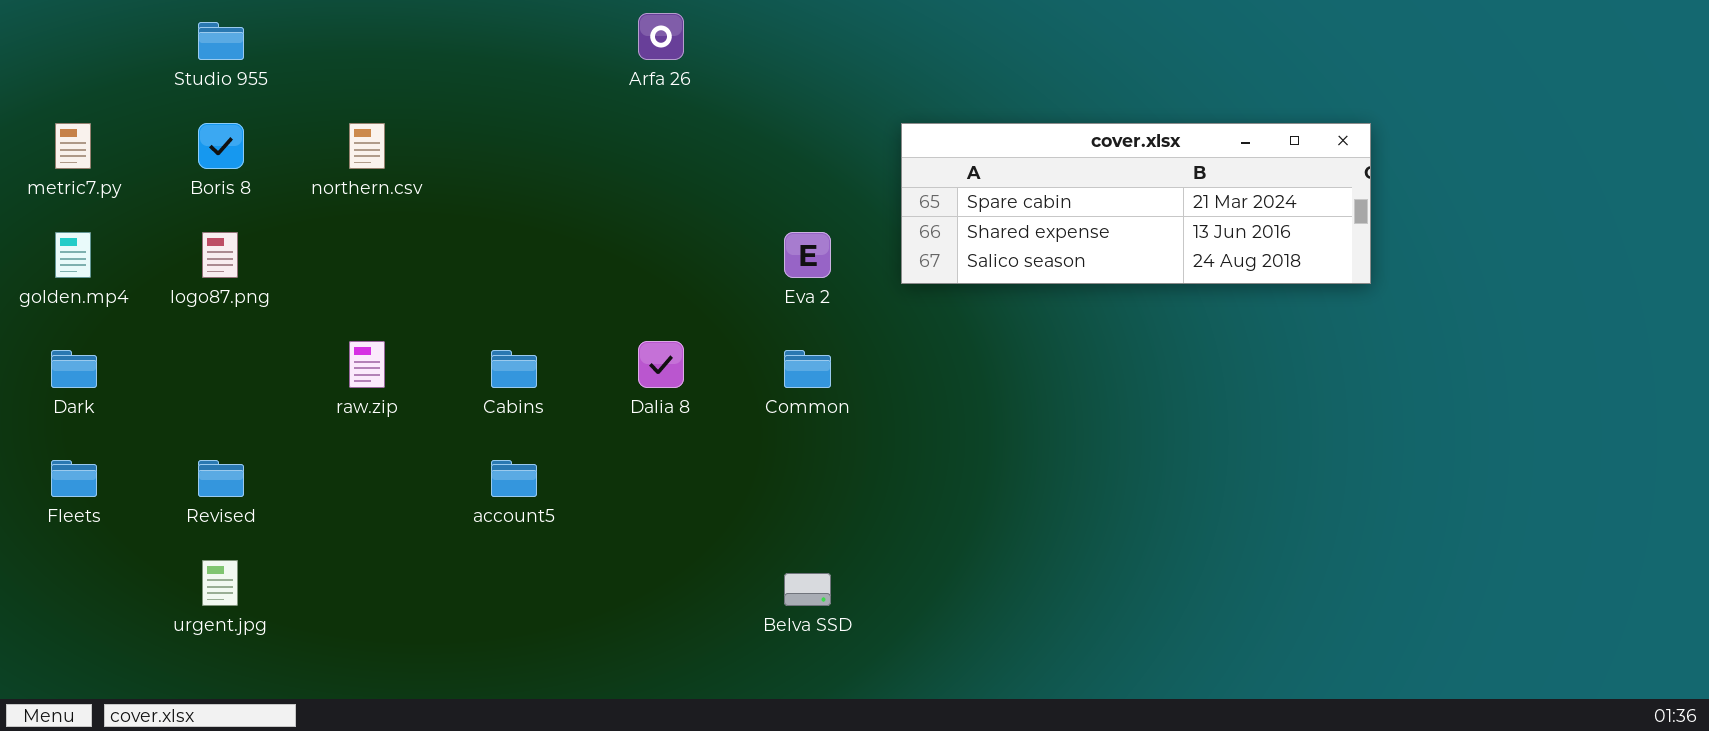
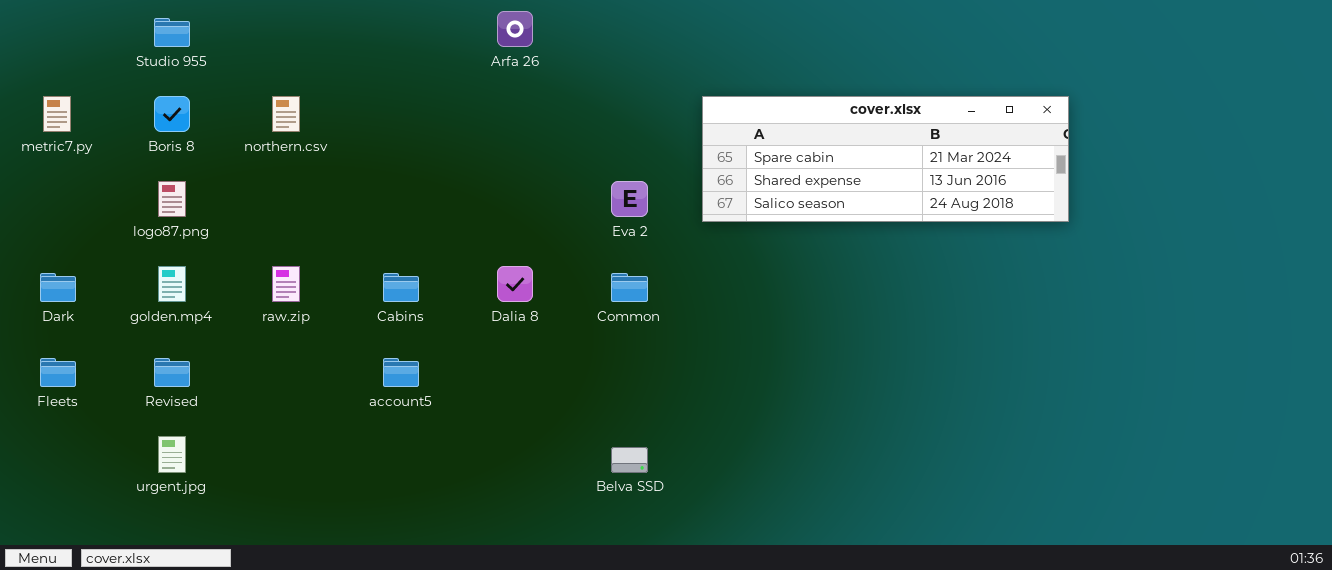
golden.mp4: [55,232,91,278] -> [158,266,186,302], moved

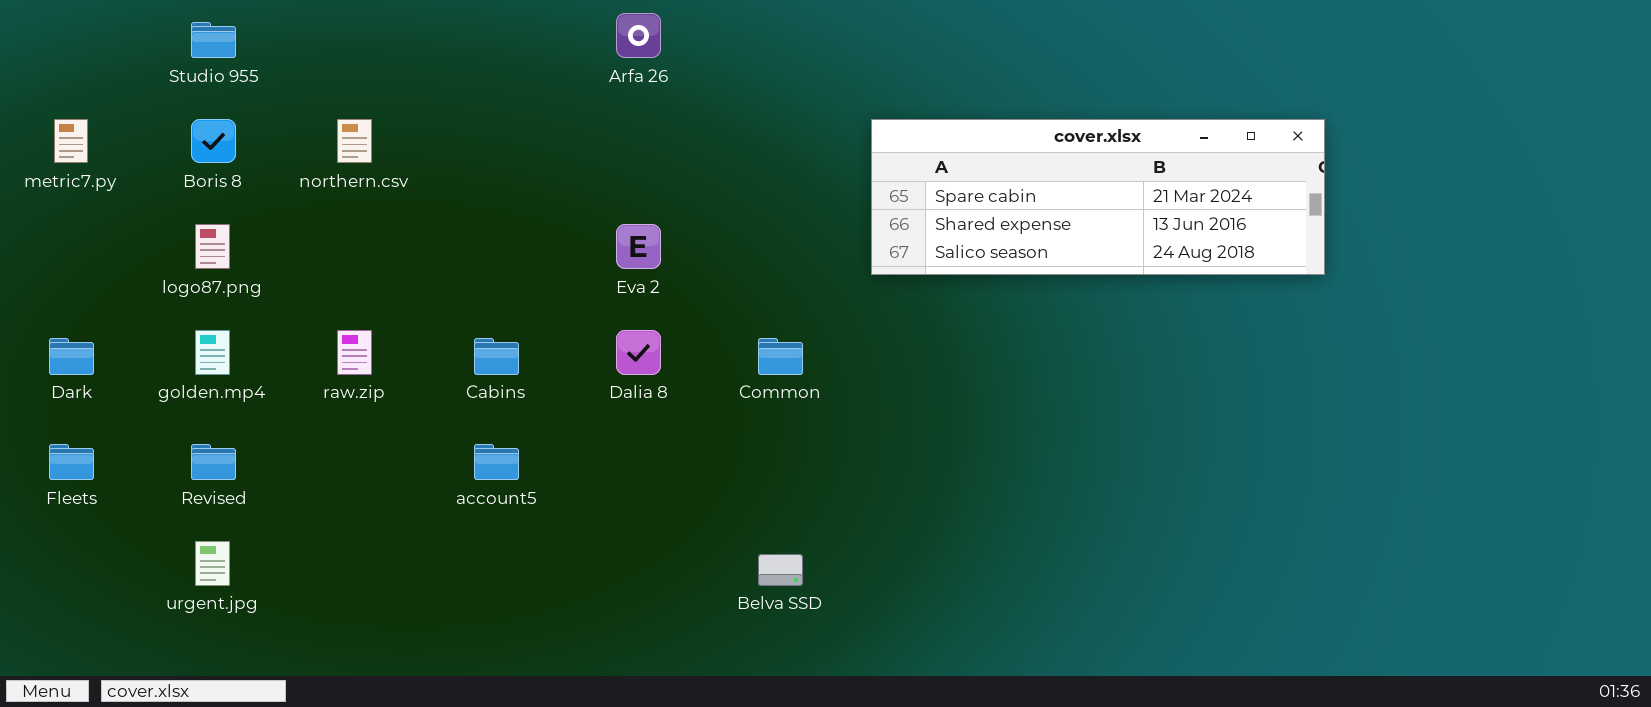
Eva 2: [611,181,648,217] -> [616,224,661,269], moved

